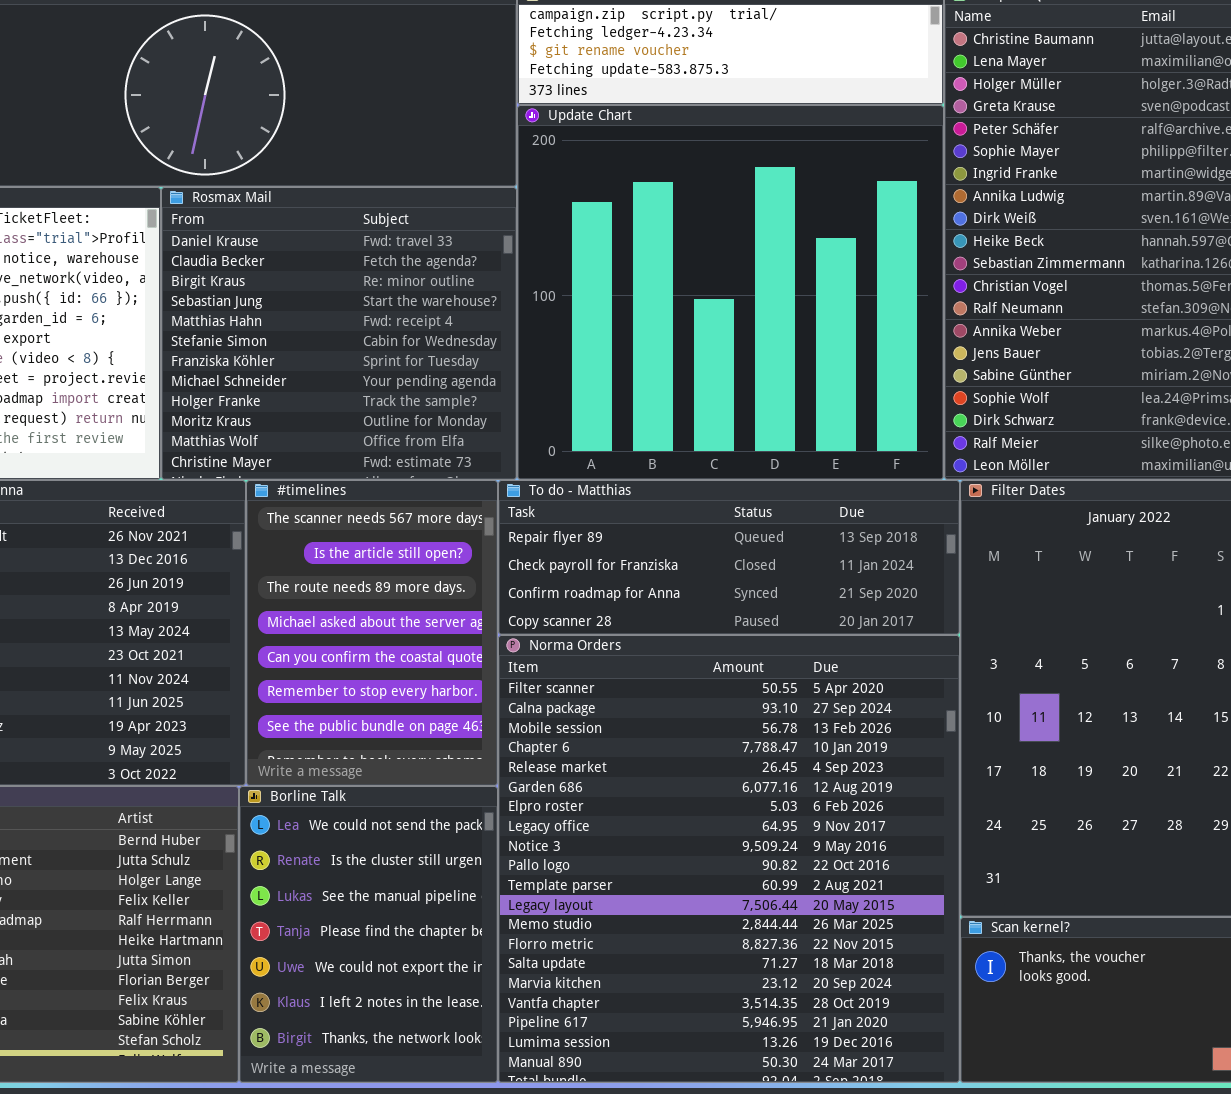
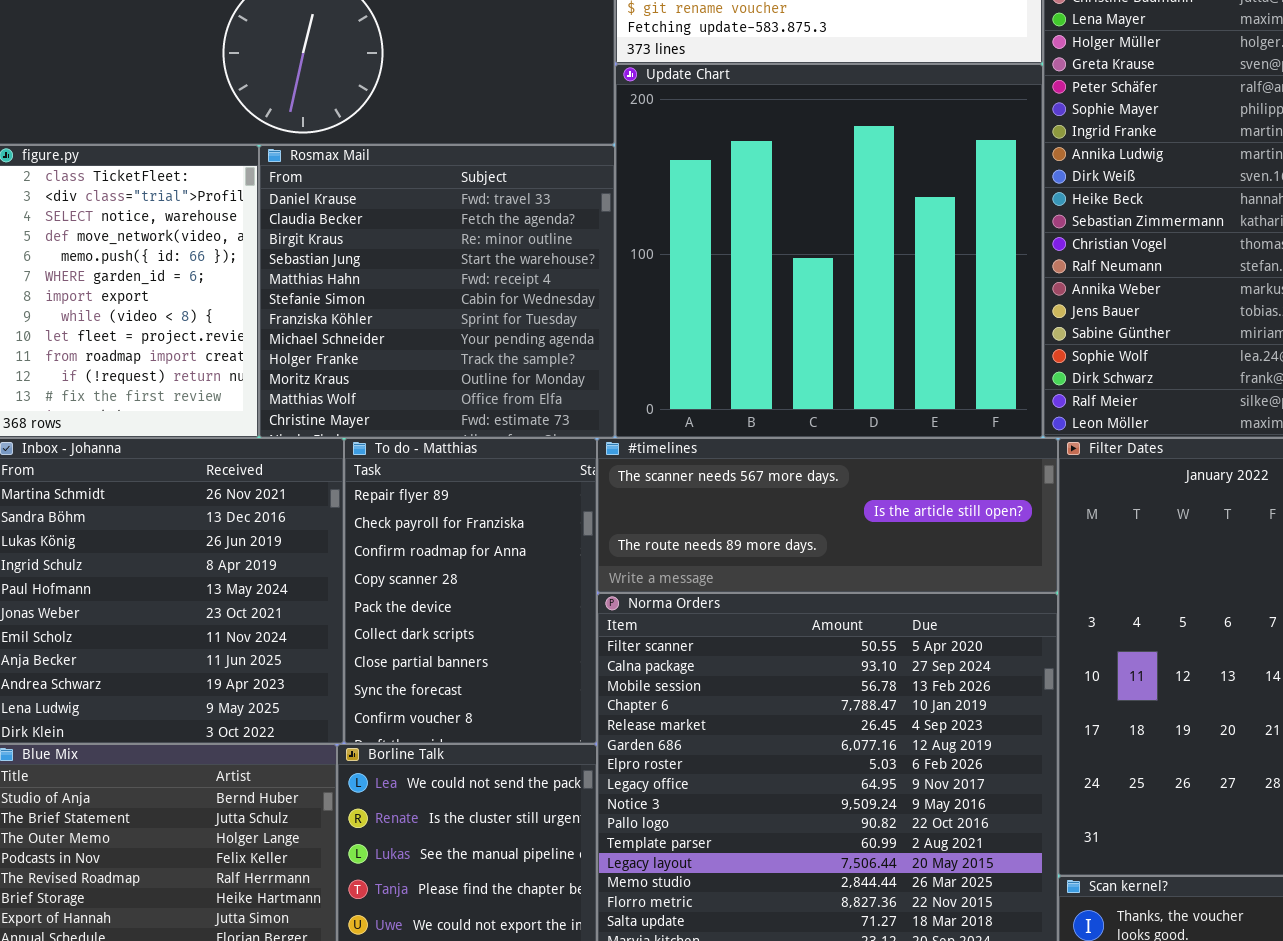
#timelines: [246,480,498,786] -> [597,438,1058,593], moved, resized
To do - Matthias: [498,480,960,635] -> [344,438,597,744], moved, resized

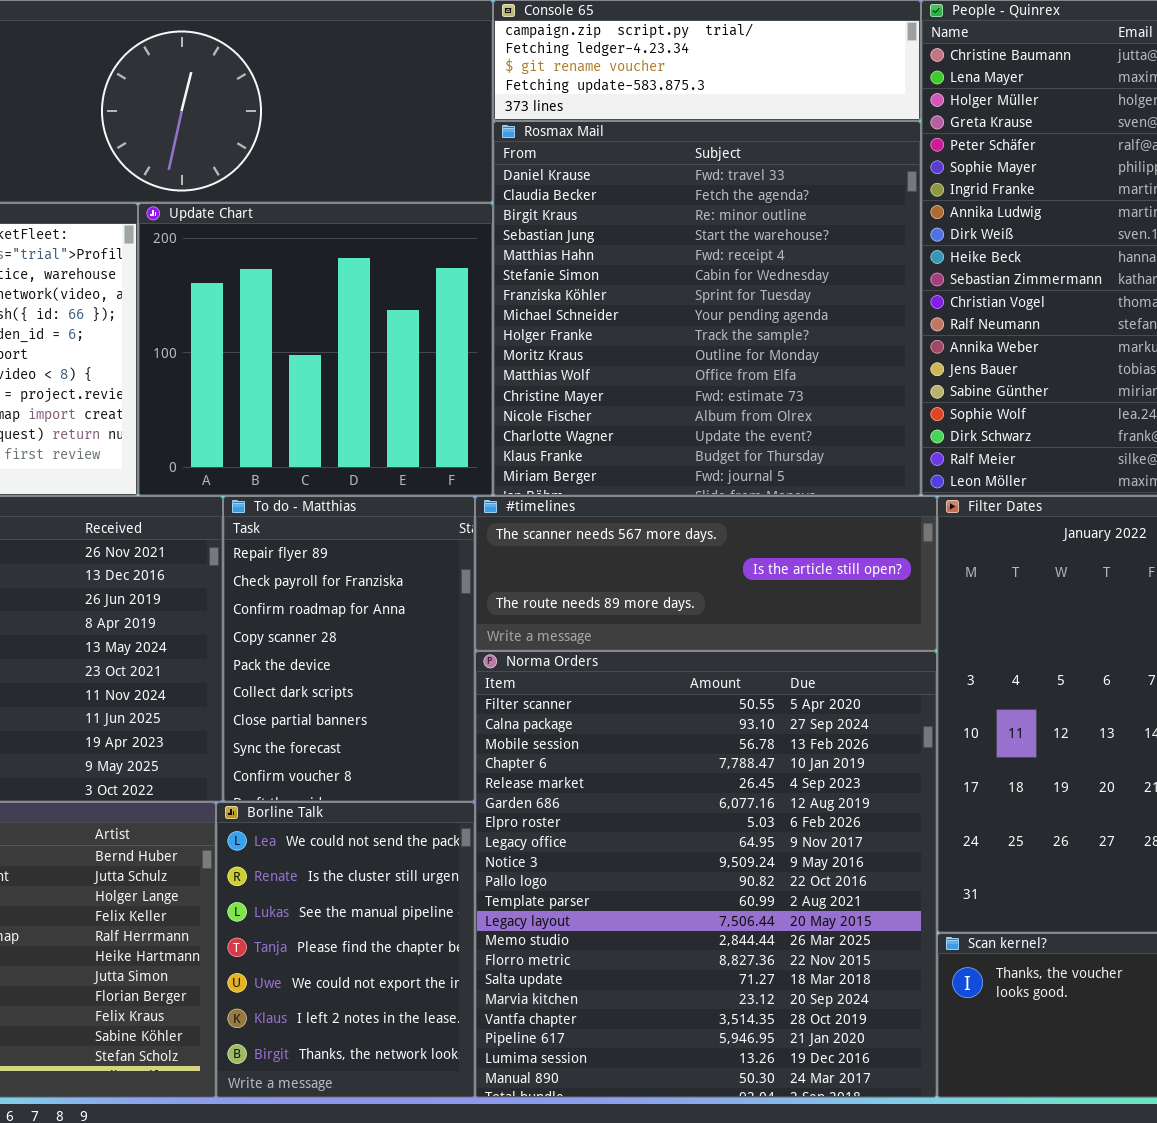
Update Chart: [615,64,1043,438] -> [138,203,493,496], moved, resized
Rosmax Mail: [259,145,615,438] -> [493,121,921,496], moved, resized

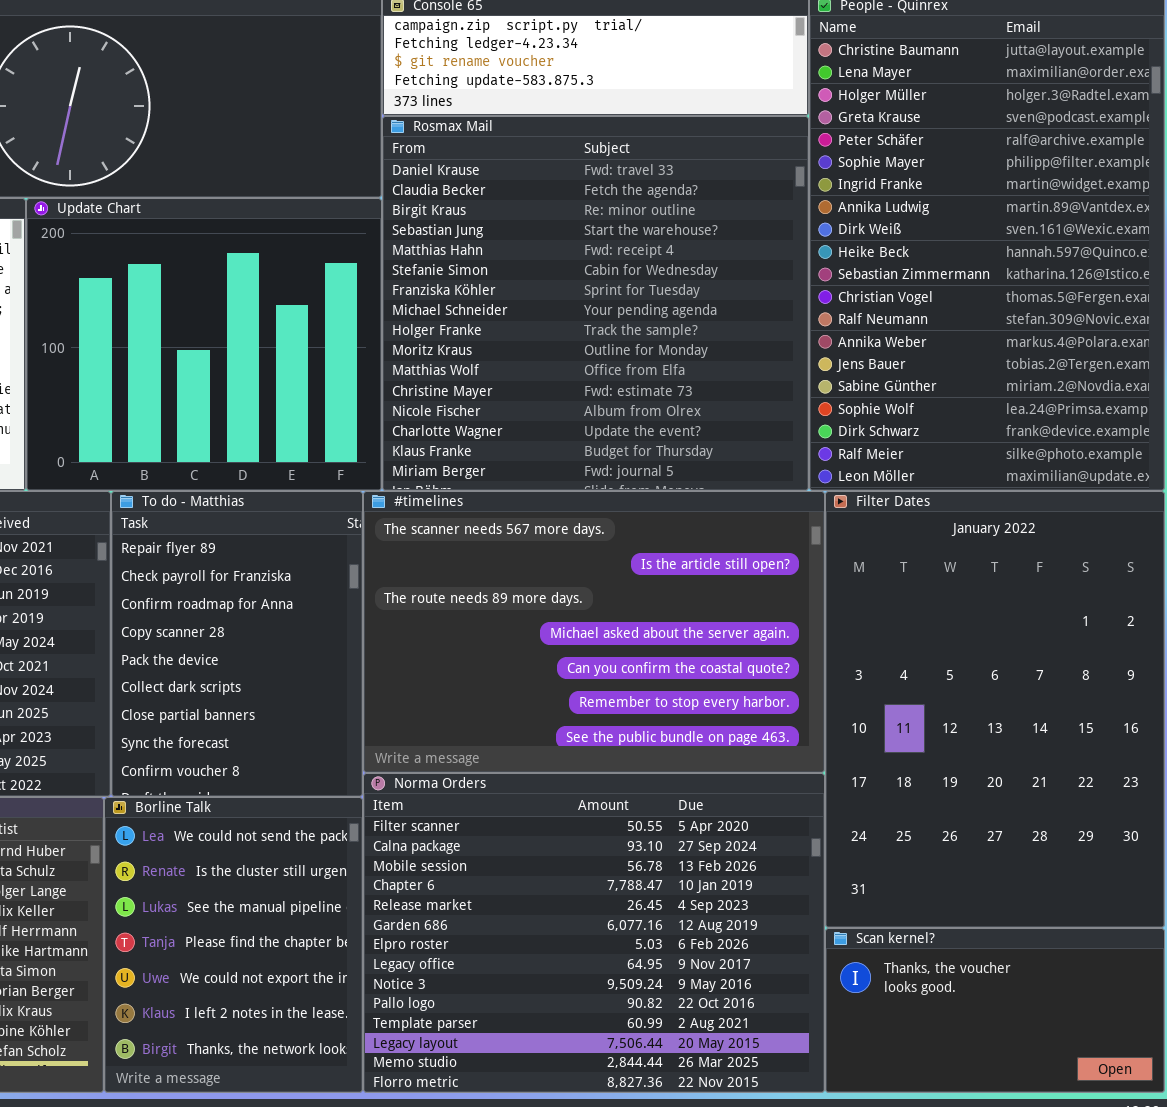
#timelines: [475,496,937,651] -> [363,491,825,773], resized
Norma Orders: [475,651,937,1098] -> [363,773,825,1093], resized

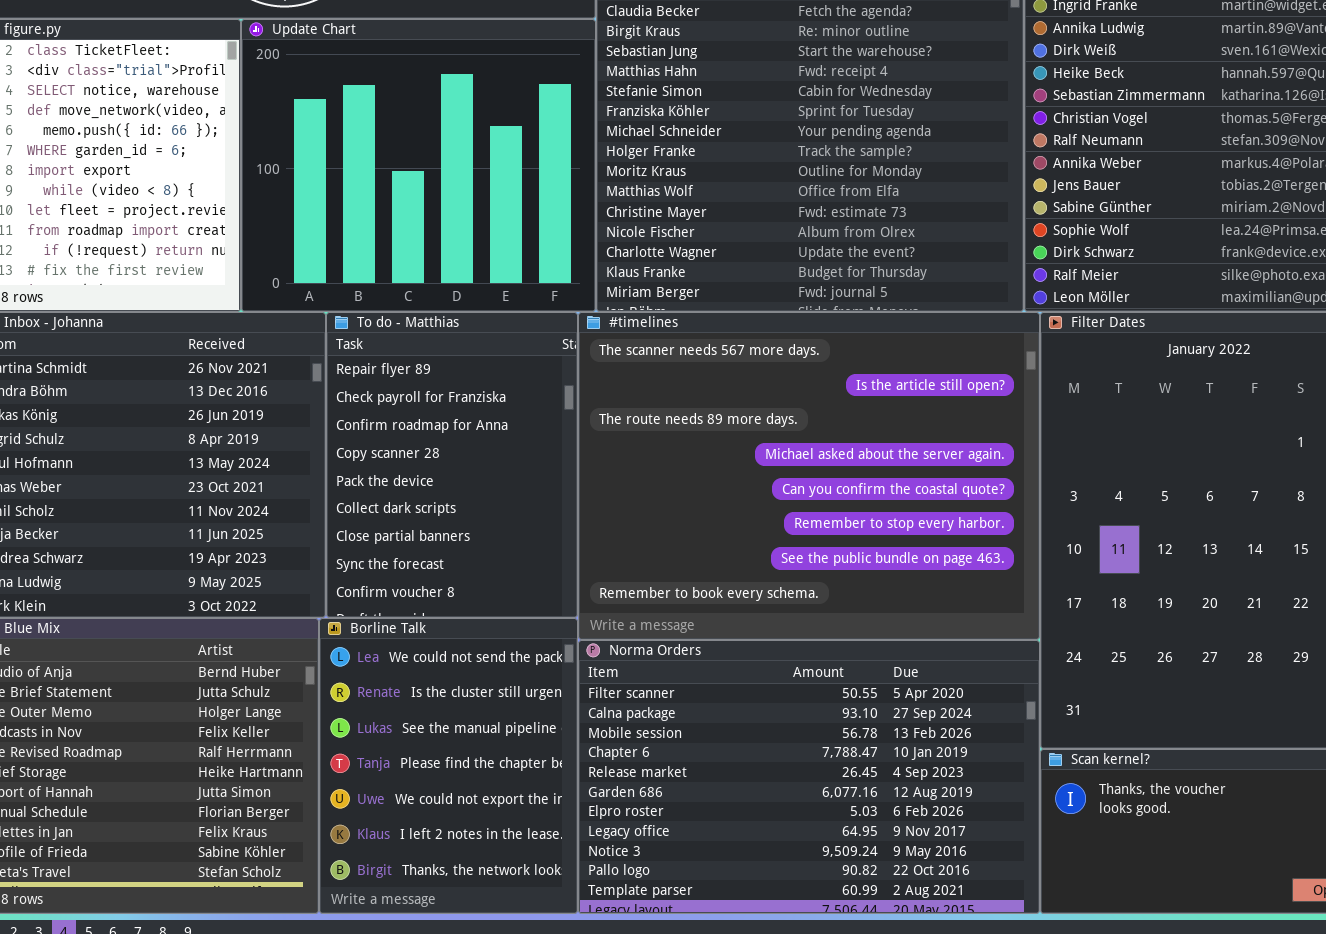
#timelines: [363,491,825,773] -> [578,312,1040,640], resized
Norma Orders: [363,773,825,1093] -> [578,640,1040,914], resized

